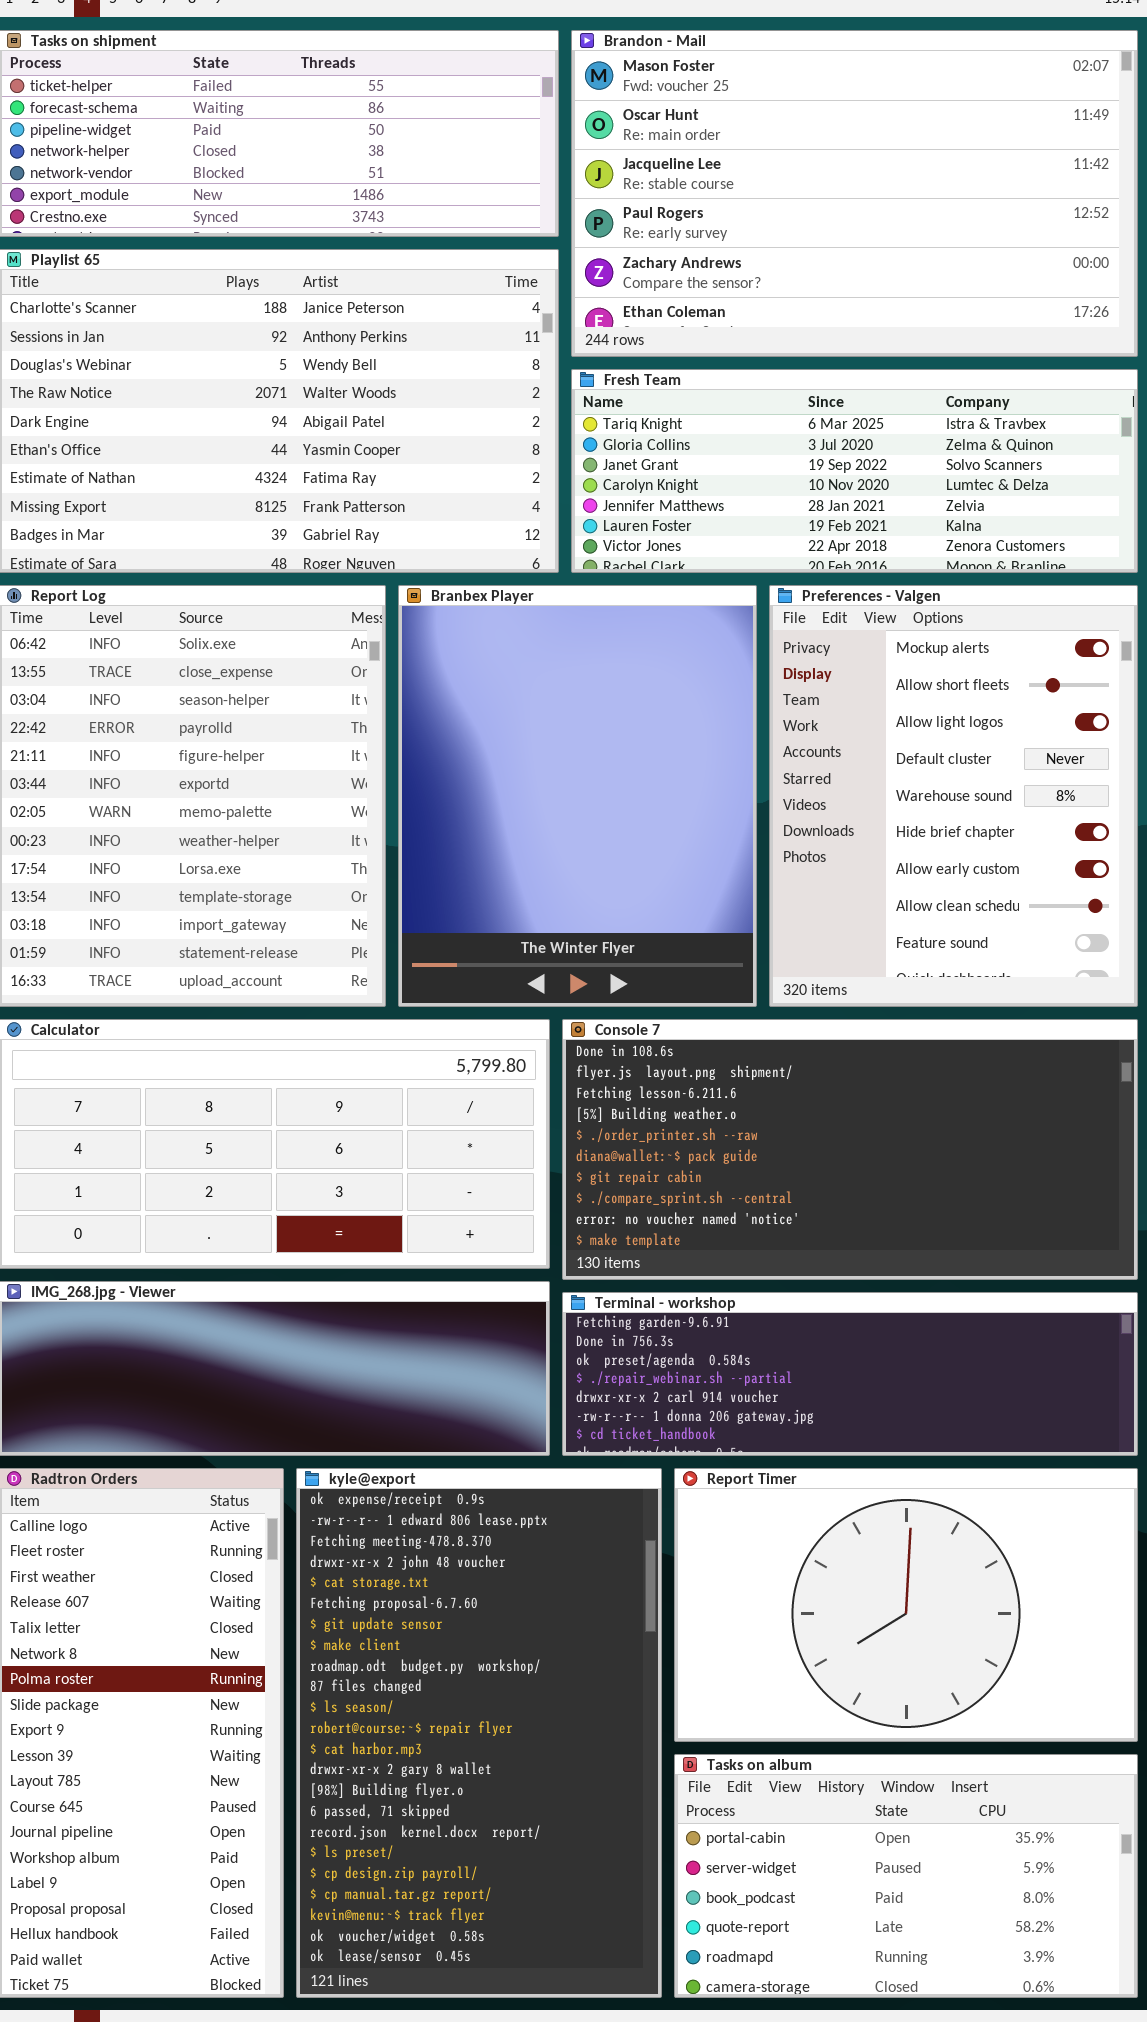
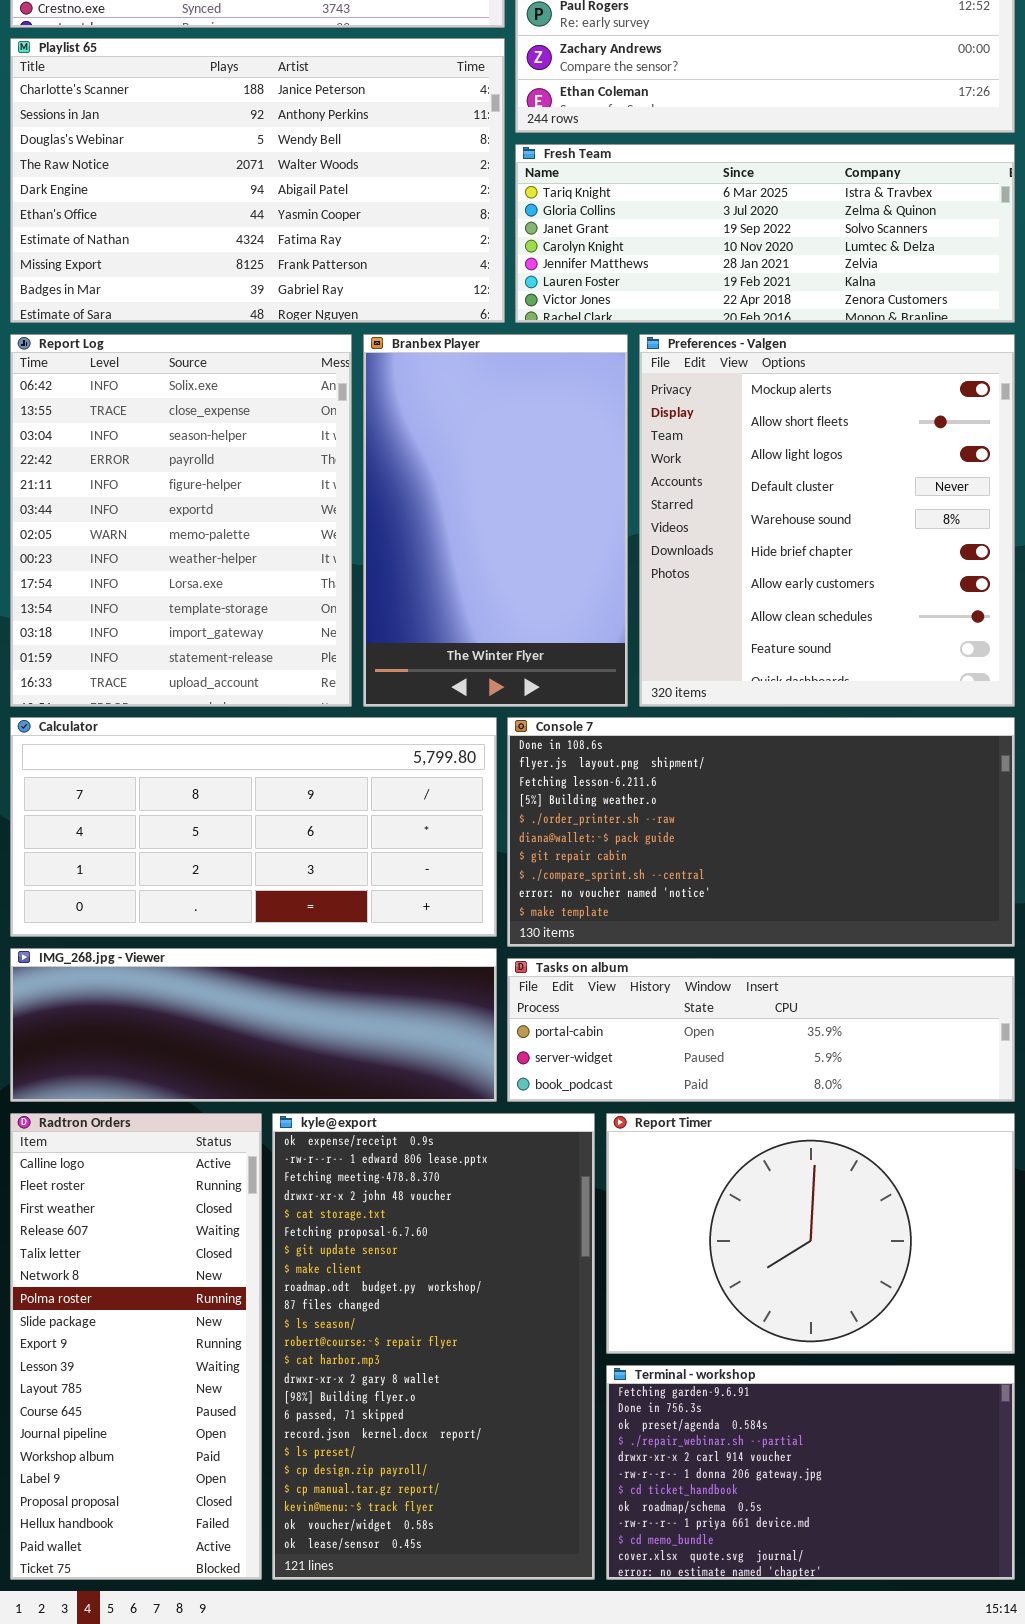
Branbex Player: [398,585,757,1007] -> [363,334,628,707], resized
Preferences - Valgen: [769,585,1138,1007] -> [639,334,1015,707], resized
Terminal - workshop: [562,1292,1138,1456] -> [606,1365,1015,1580], moved, resized
Tasks on album: [674,1754,1138,1998] -> [507,958,1015,1102], moved, resized

